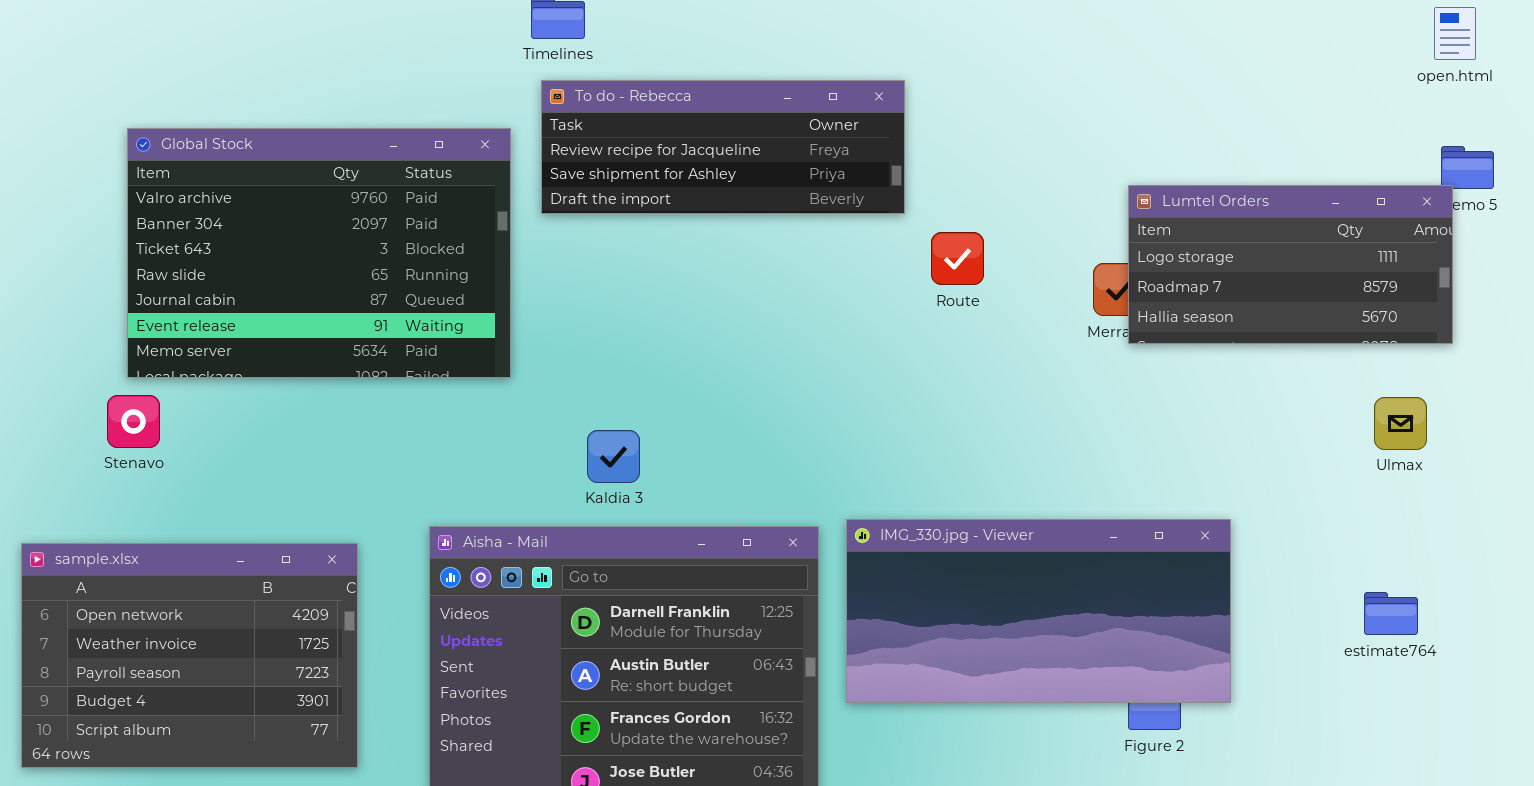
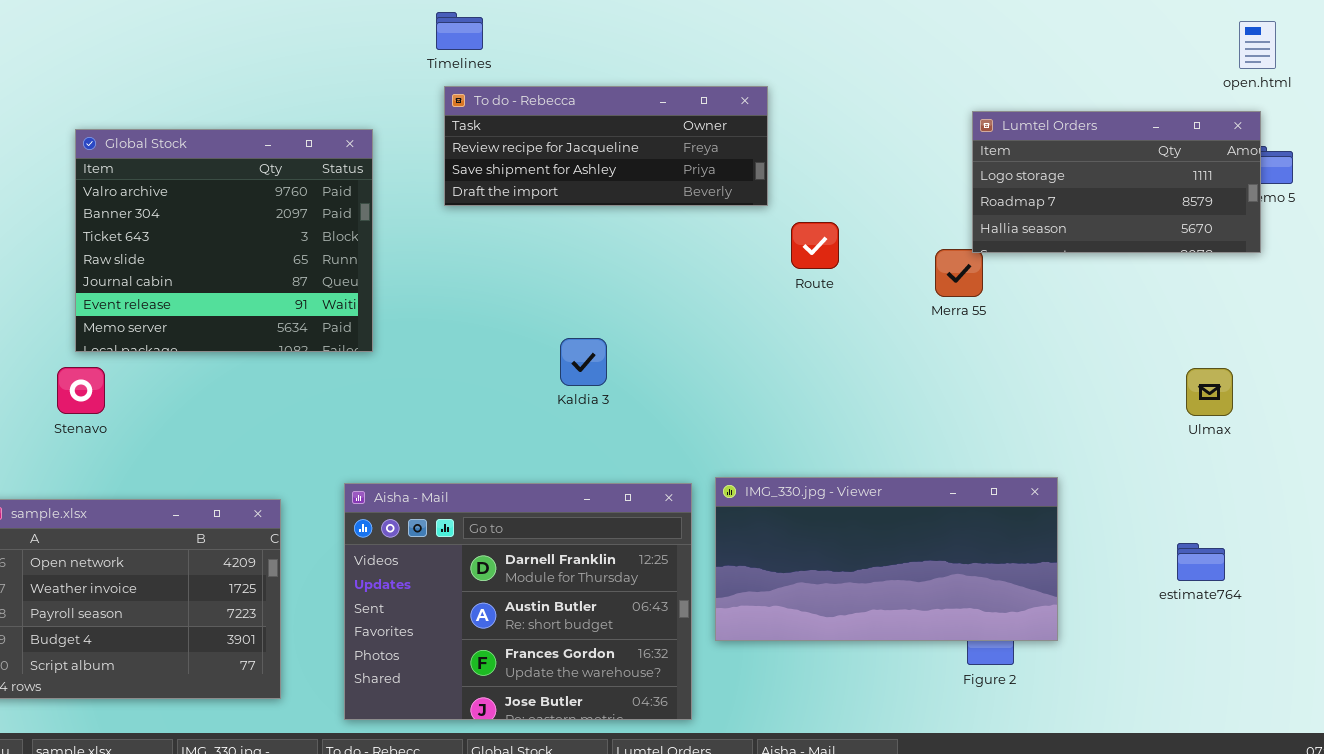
Global Stock: [127,128,511,378] -> [75,129,373,352], resized
Lumtel Orders: [1128,185,1453,344] -> [972,111,1261,253], moved
Kaldia 3: [587,430,640,483] -> [560,338,607,386], moved

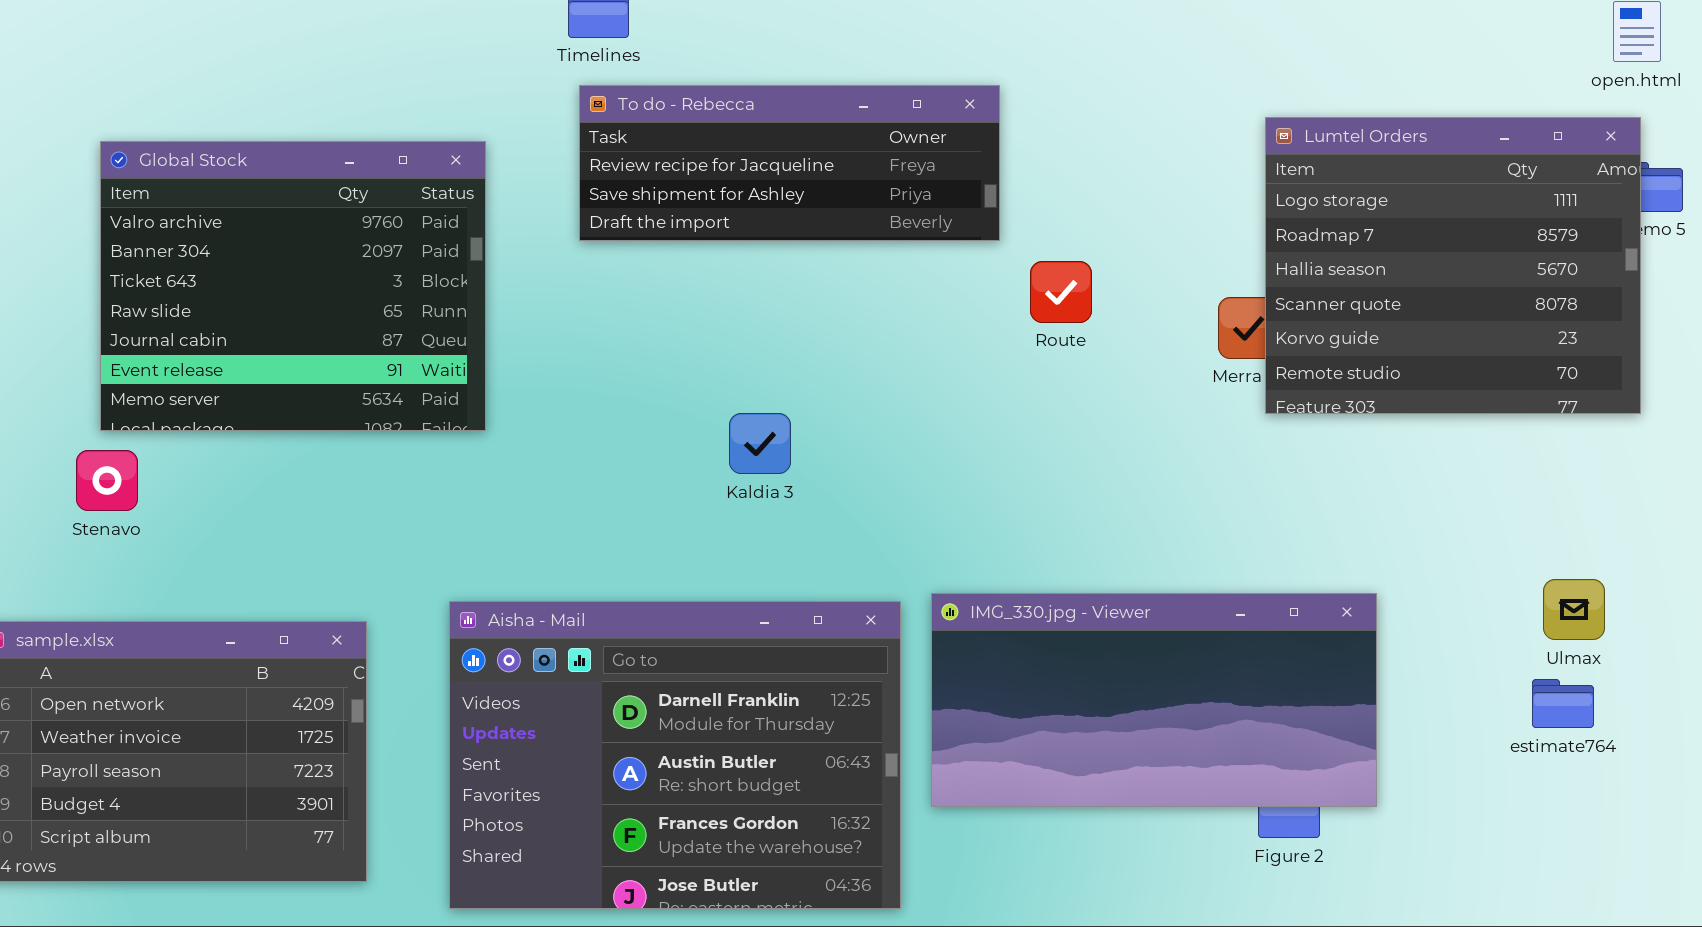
Lumtel Orders: [972,111,1261,253] -> [1265,117,1641,414], resized
Ulmax: [1186,368,1233,416] -> [1543,579,1605,640], moved

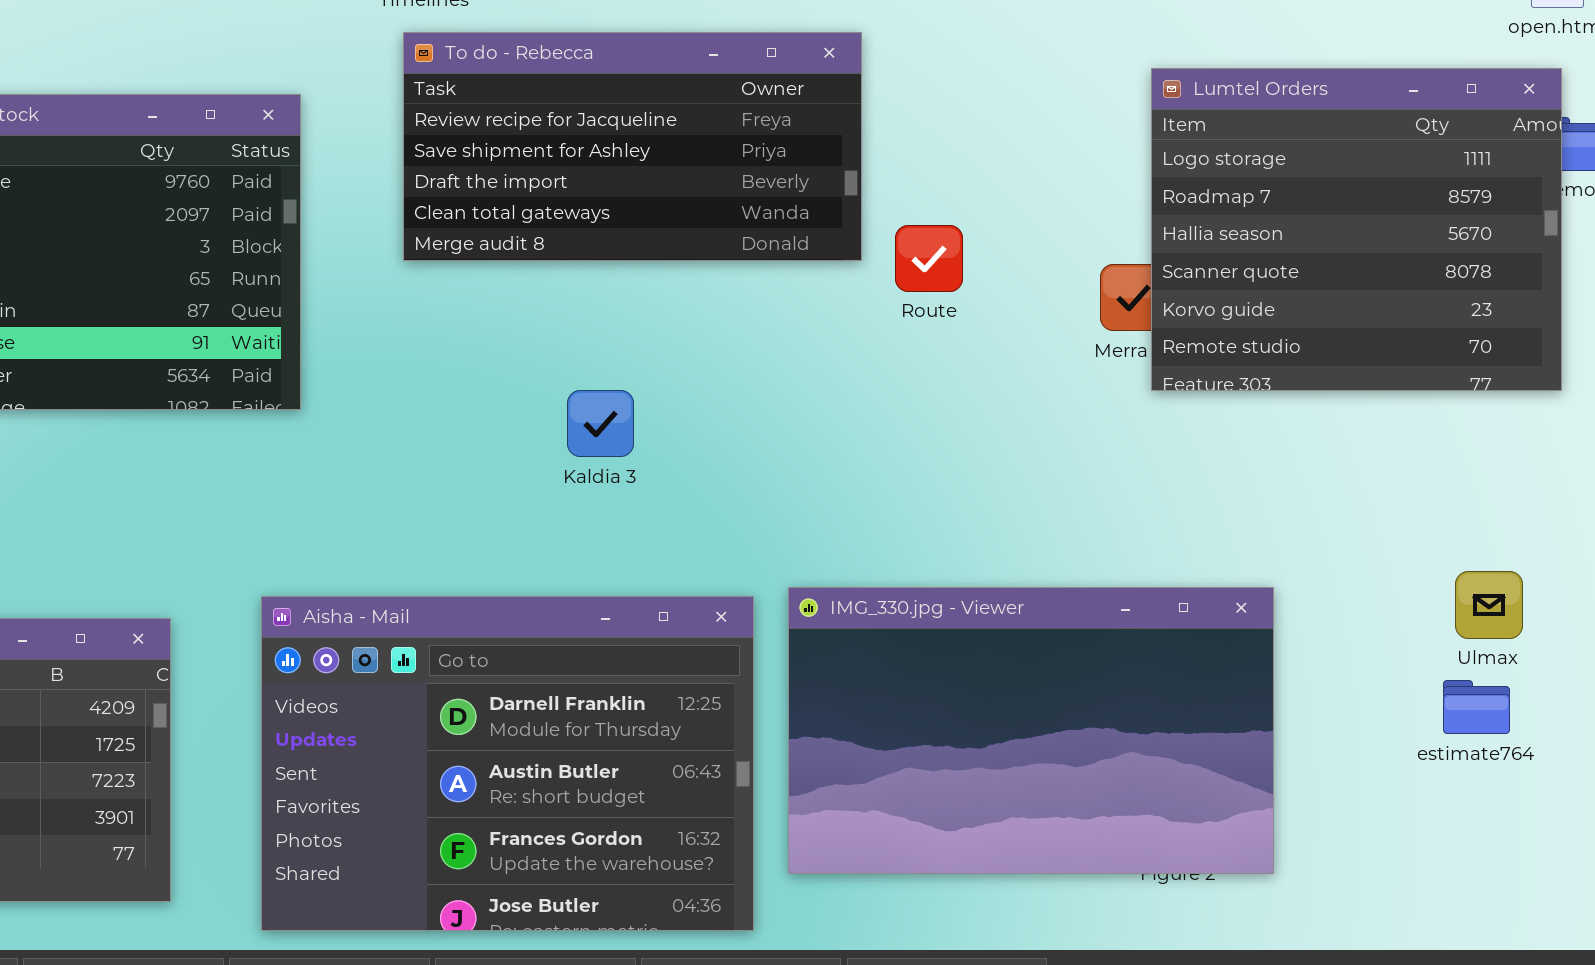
To do - Rebecca: [579,85,1000,241] -> [403,32,862,261], resized
IMG_330.jpg - Viewer: [931,593,1377,807] -> [788,587,1274,874], resized

